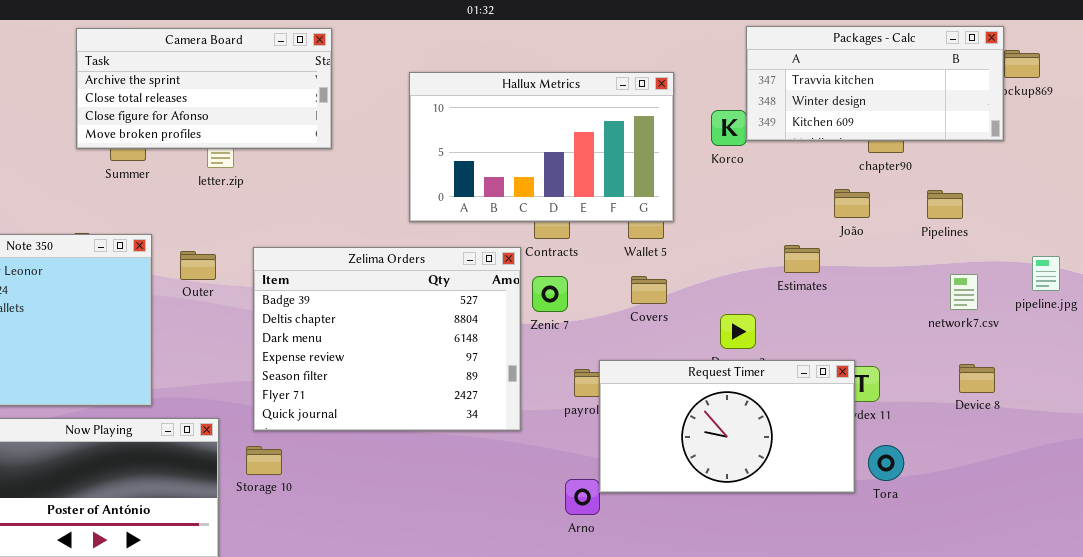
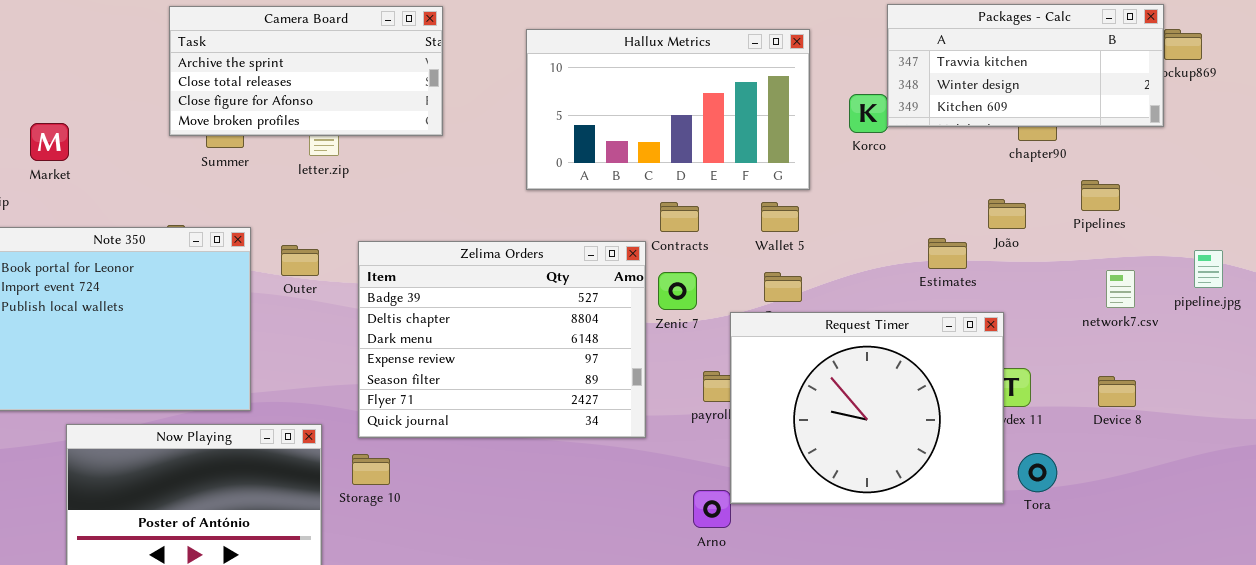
Hallux Metrics: [409,72,674,222] -> [526,29,810,190], moved
João: [834,189,870,218] -> [988,199,1026,229], moved
Request Timer: [599,360,855,493] -> [730,312,1004,504], resized
Device 8: [959,364,995,393] -> [1098,376,1136,407], moved

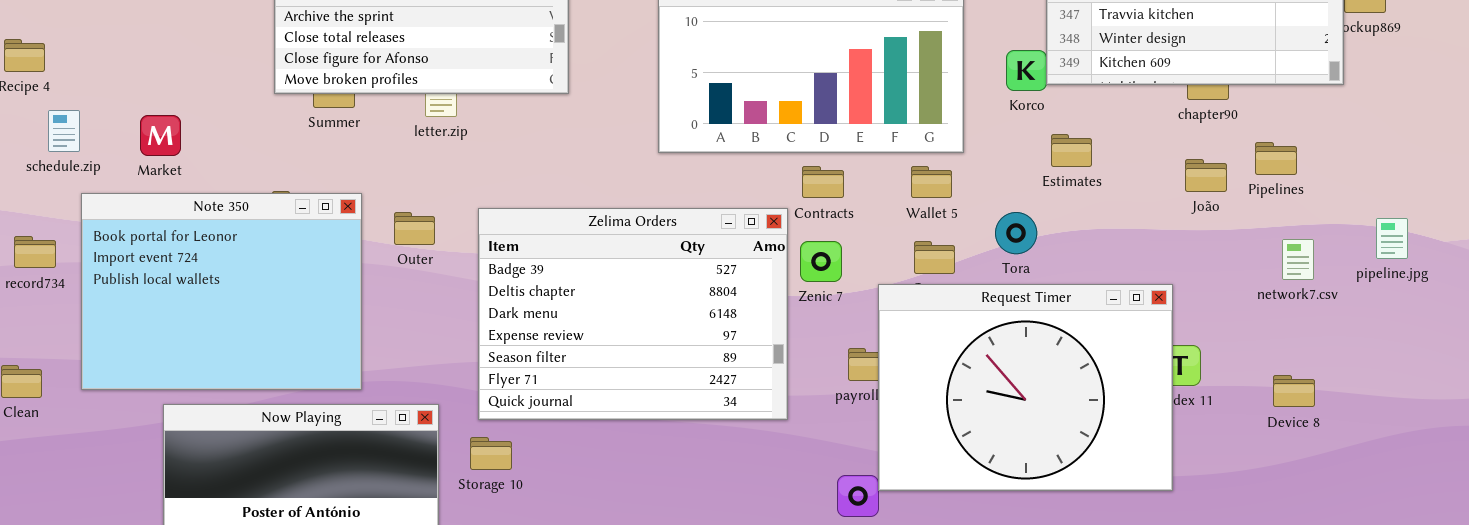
Market: [30,123,69,161] -> [140,115,181,156], moved
João: [988,199,1026,229] -> [1185,159,1227,192], moved
Estimates: [928,238,967,269] -> [1051,134,1092,167], moved
Device 8: [1098,376,1136,407] -> [1273,375,1315,407], moved
Tora: [1018,453,1057,492] -> [995,212,1037,254], moved

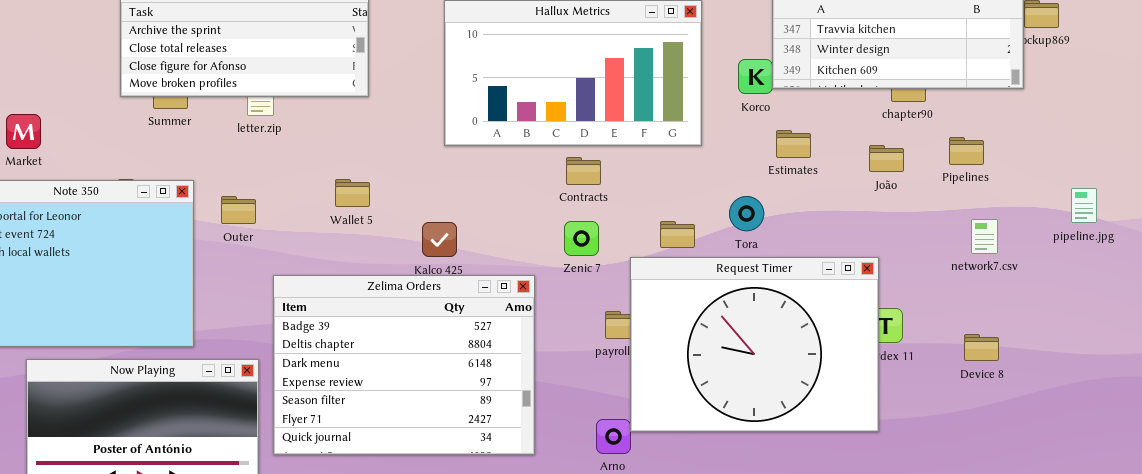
João: [1185,159,1227,192] -> [869,145,904,172], moved
Wallet 5: [911,166,952,198] -> [335,179,370,207], moved
Zelima Orders: [478,208,788,420] -> [273,275,535,455], moved
pipeline.jpg: [1376,218,1408,259] -> [1071,188,1097,223], moved

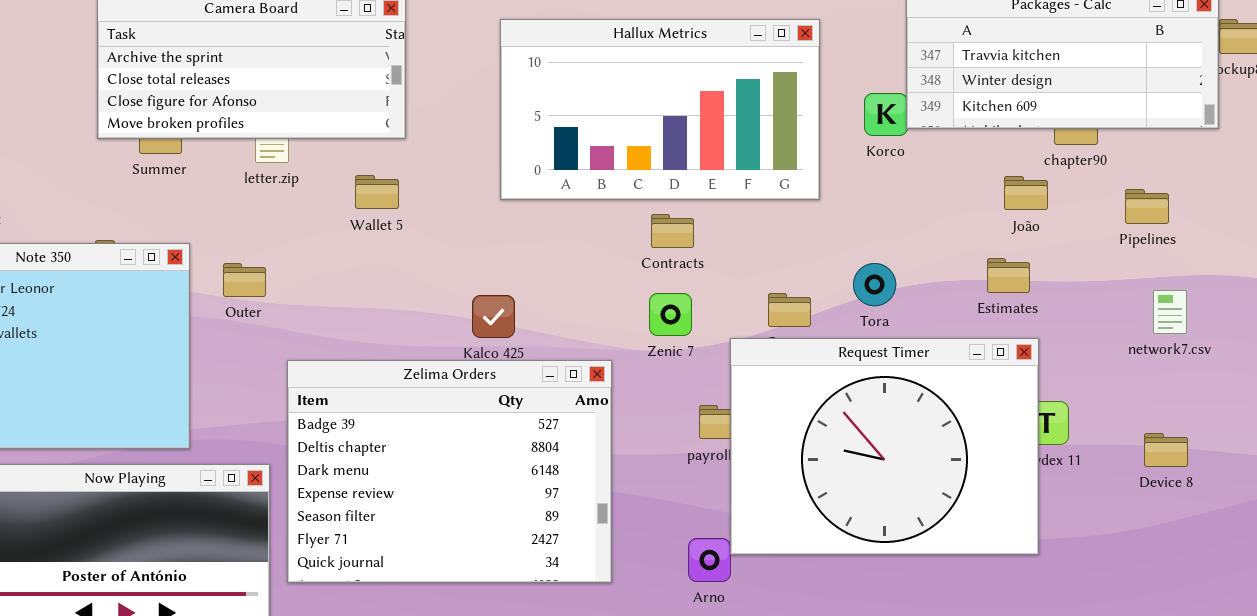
Estimates: [776,130,811,158] -> [987,258,1030,293], moved
João: [869,145,904,172] -> [1004,176,1048,210], moved
Wallet 5: [335,179,370,207] -> [355,175,399,209], moved

